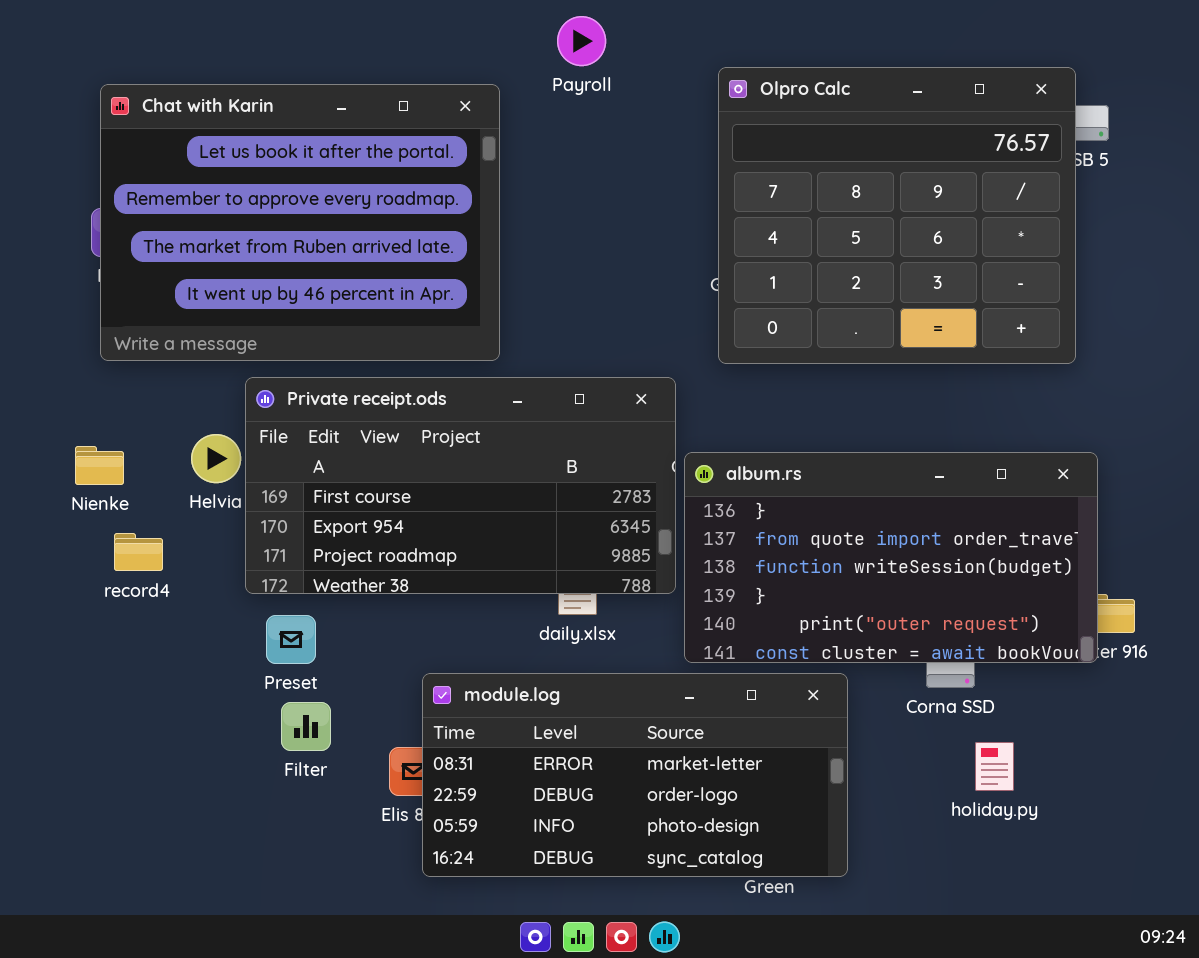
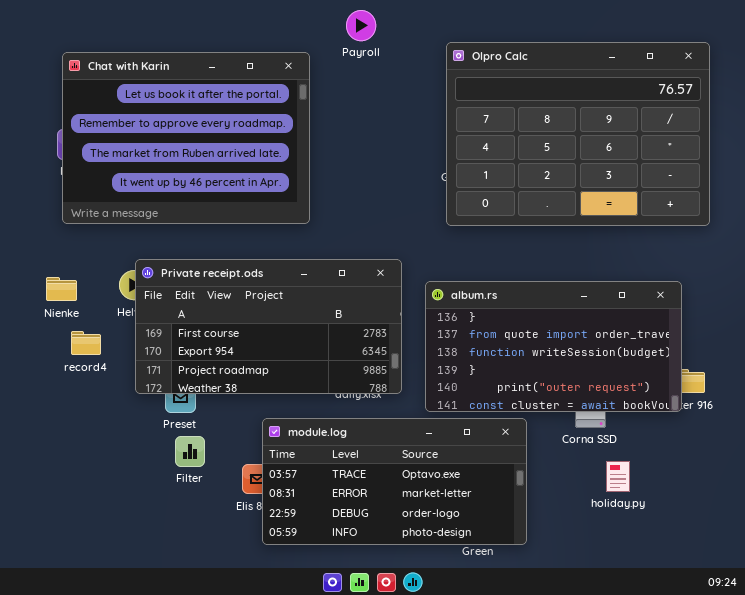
Olpro Calc: [718,67,1076,364] -> [446,42,710,226], resized
Private receipt.ods: [245,377,676,594] -> [135,259,402,394], moved
module.log: [422,673,848,877] -> [262,418,527,545], scrolled up 1 row

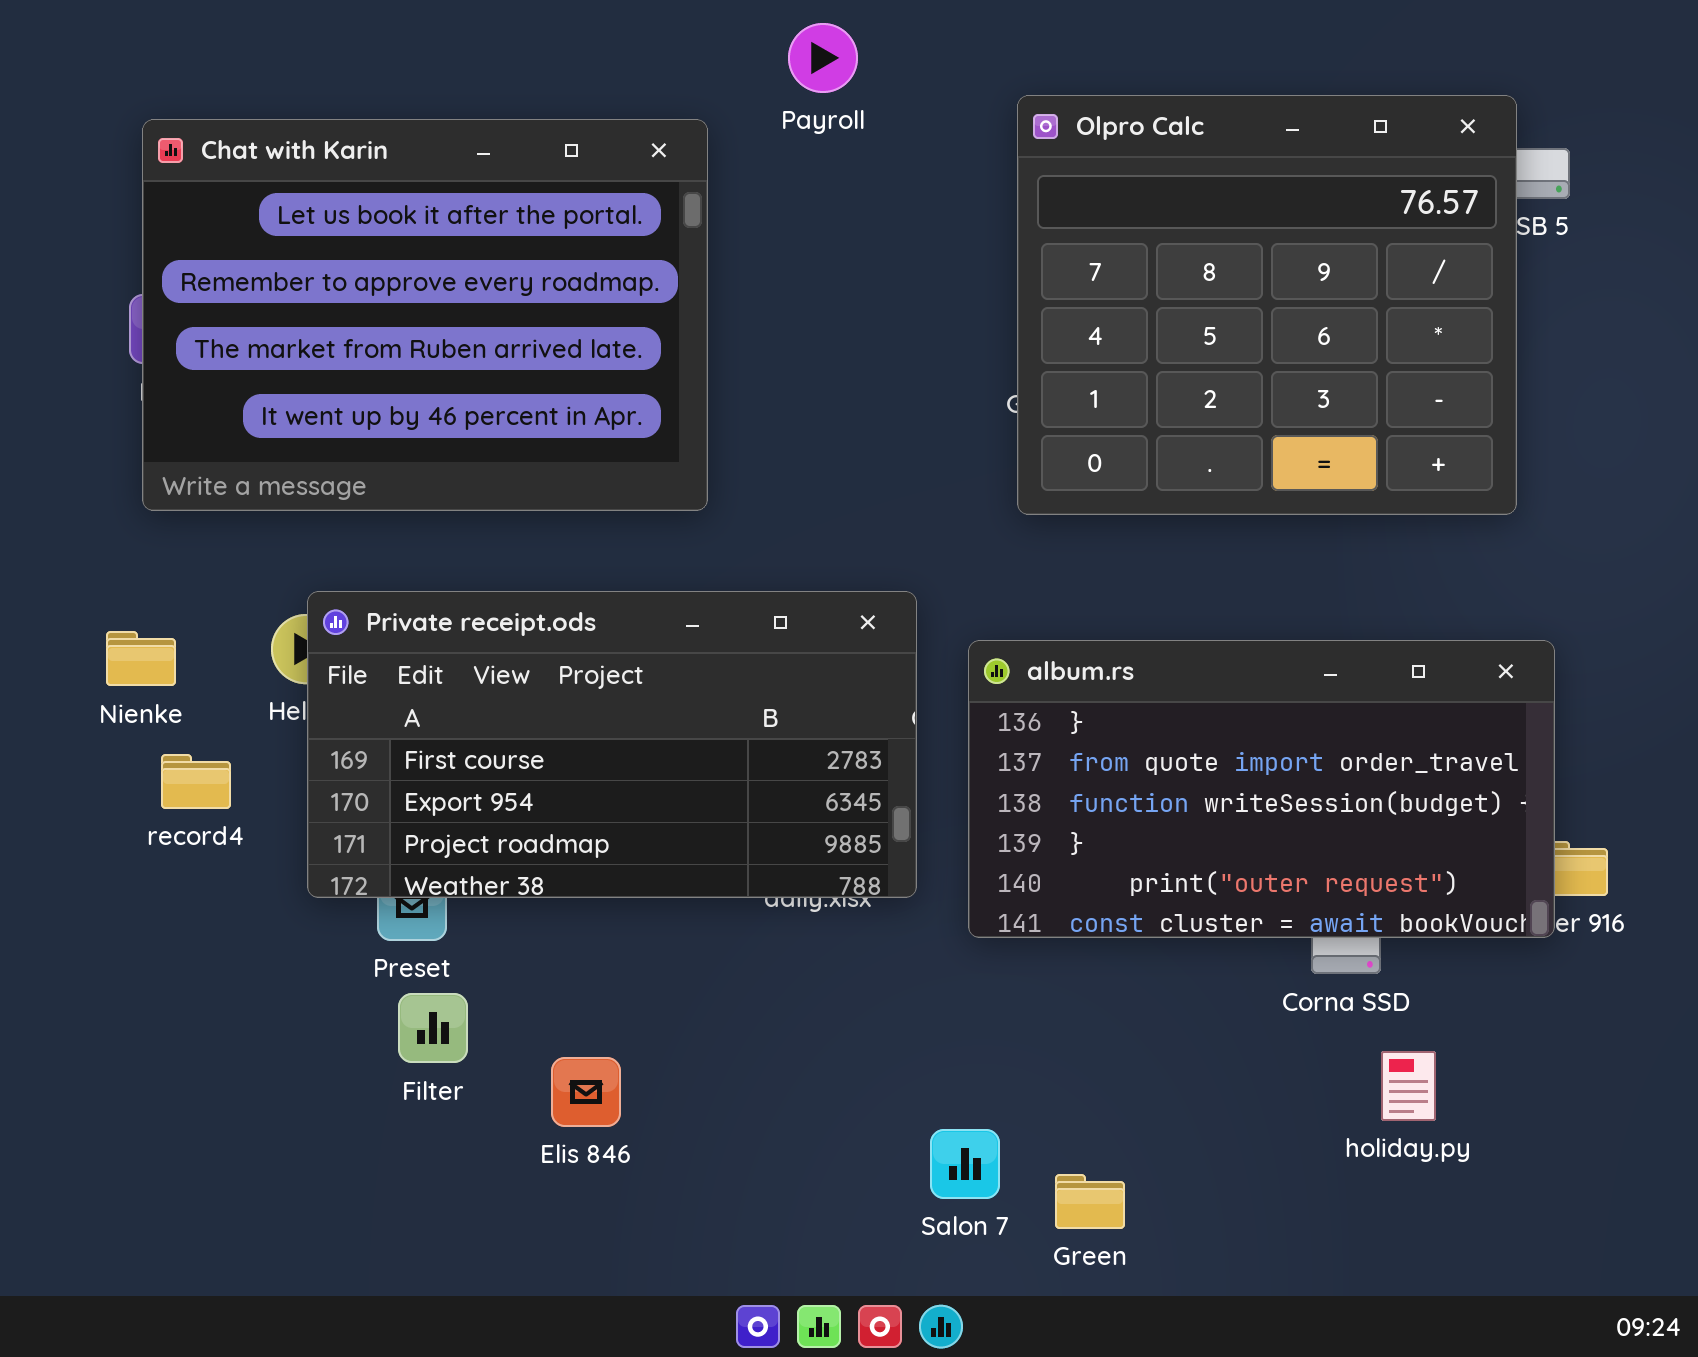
Olpro Calc: [446,42,710,226] -> [1017,95,1517,515], resized
module.log: [262,418,527,545] -> none, closed

